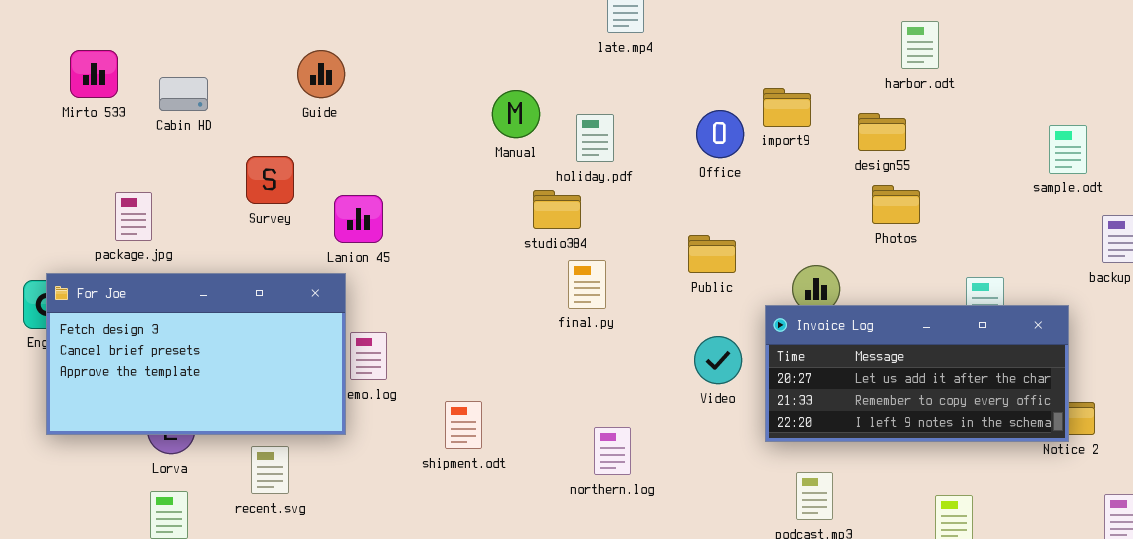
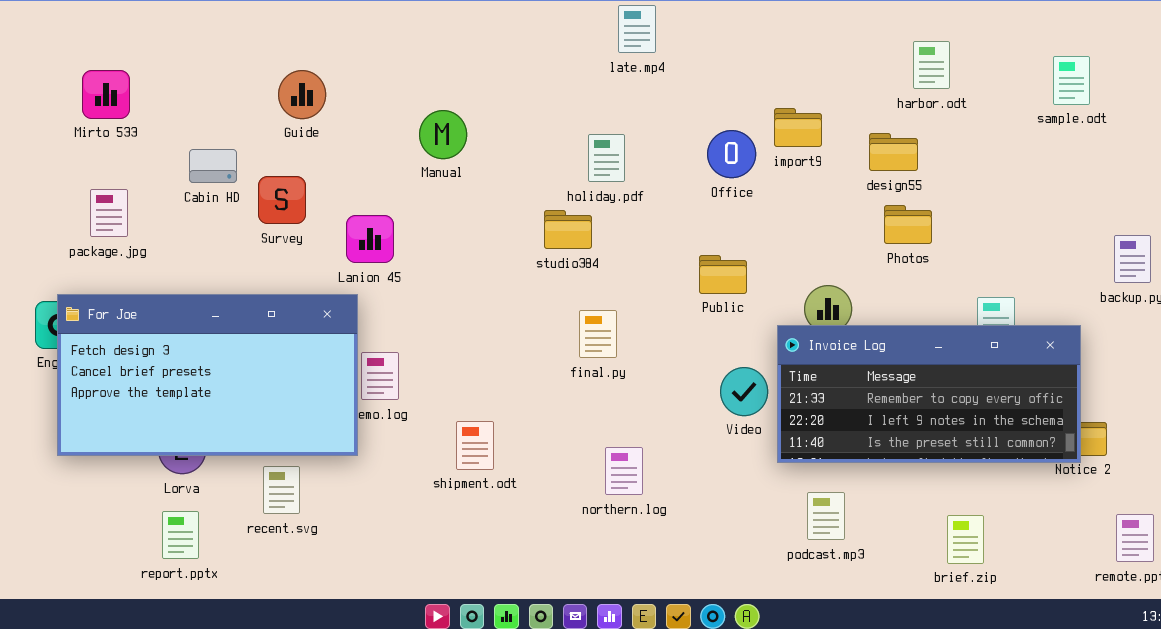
Guide: [297,50,345,98] -> [278,70,326,119], moved
Cabin HD: [159,77,208,111] -> [189,149,237,183], moved
Manual: [492,90,540,138] -> [419,110,467,159], moved
sample.odt: [1049,125,1087,174] -> [1053,56,1090,105], moved
package.jpg: [115,192,152,241] -> [90,189,128,237], moved
final.py: [568,260,606,309] -> [579,310,617,358], moved
Invoice Log: [765,305,1069,442] -> [777,325,1081,463], scrolled down 1 row
Video: [694,336,742,384] -> [720,367,768,416], moved

